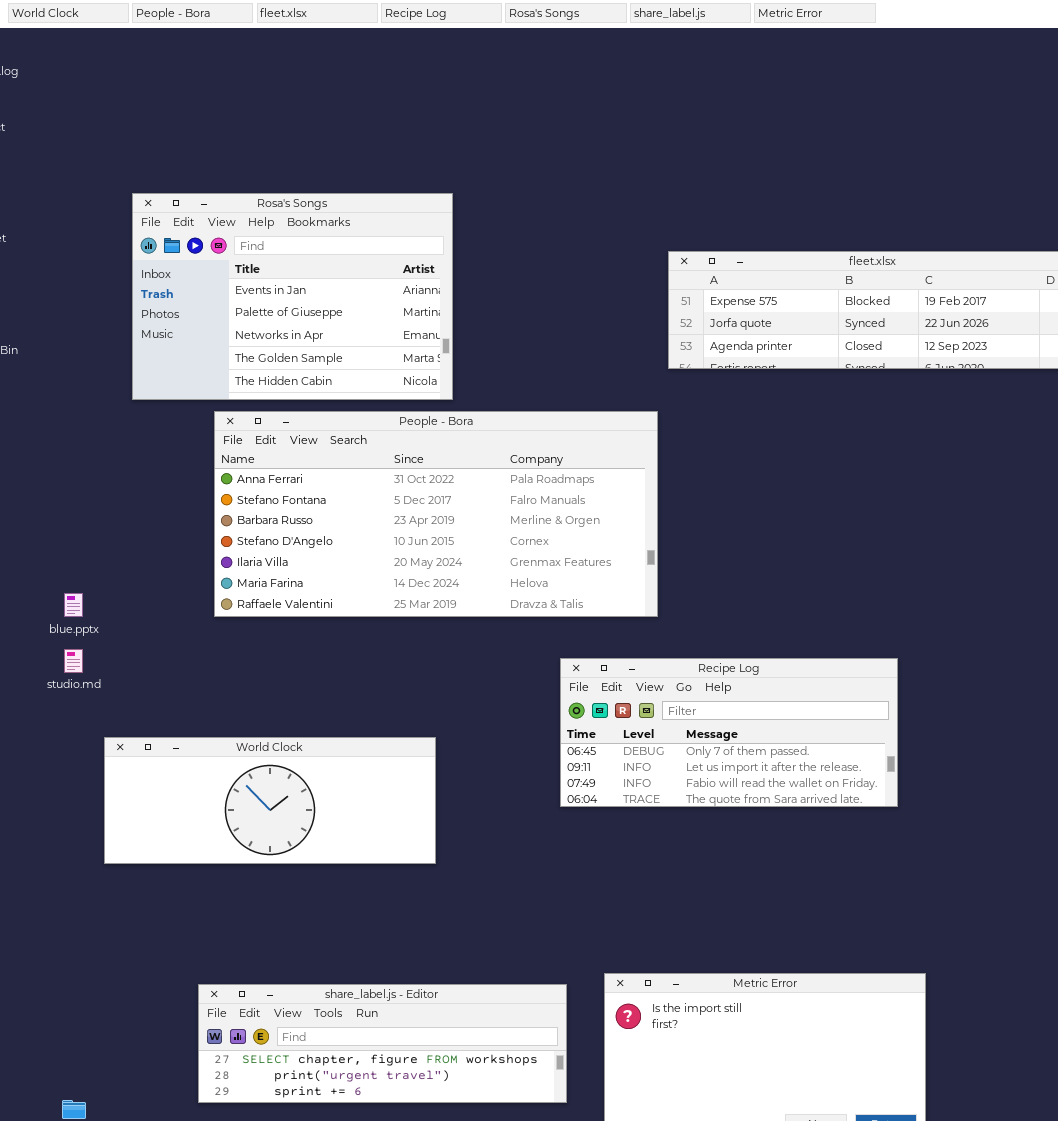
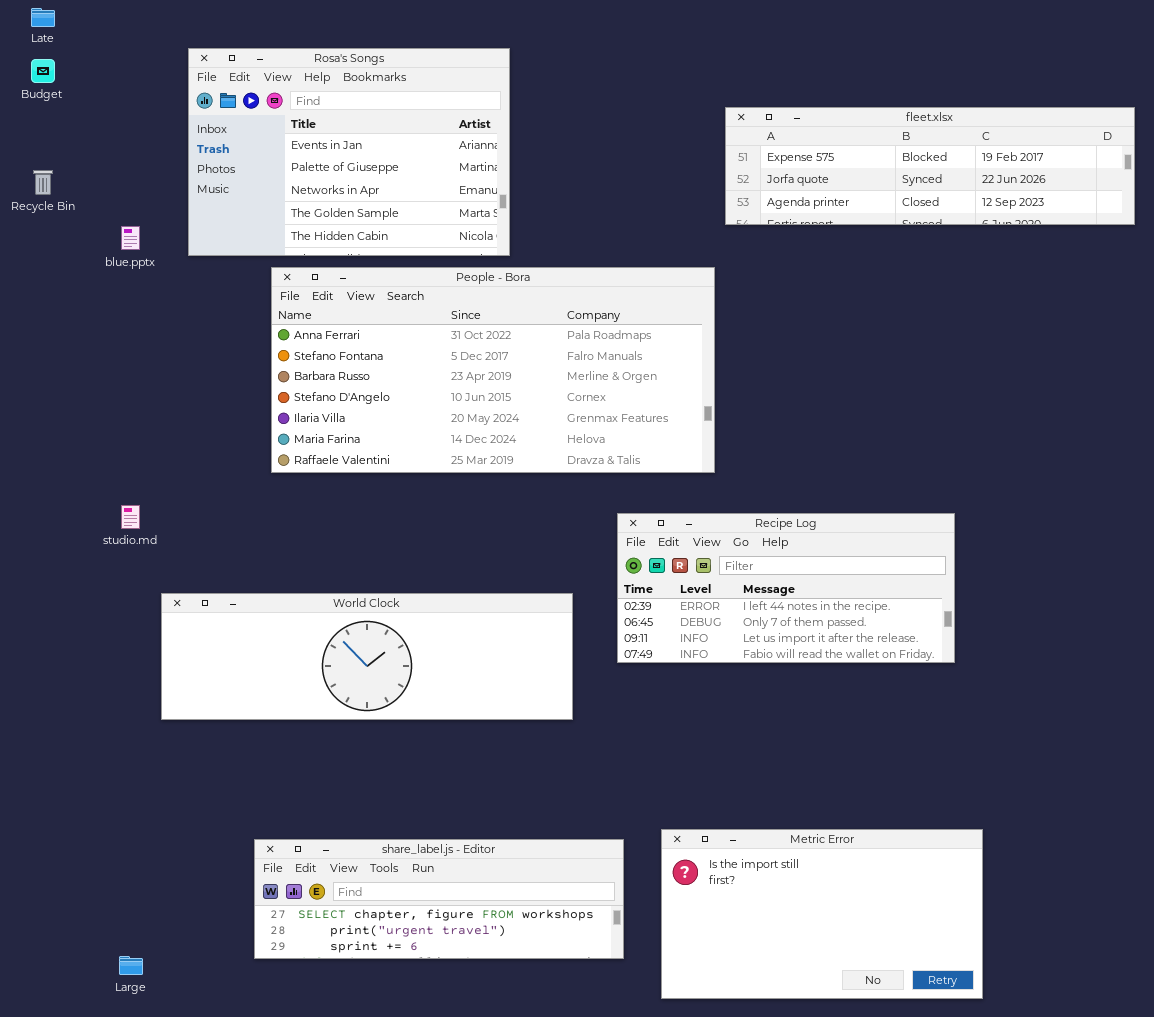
blue.pptx: [64,593,83,617] -> [121,226,140,250], moved
Recipe Log: [560,658,898,807] -> [617,513,955,663], scrolled up 1 row
World Clock: [104,737,436,864] -> [161,593,573,720], resized

